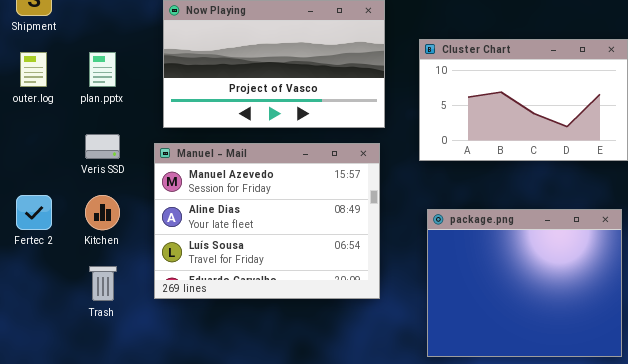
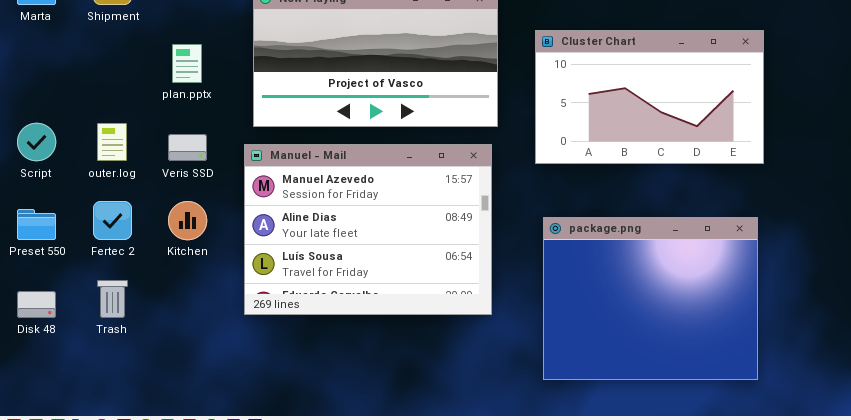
outer.log: [20,52,47,87] -> [97,123,127,161], moved
Trash: [89,266,117,301] -> [97,280,128,318], moved

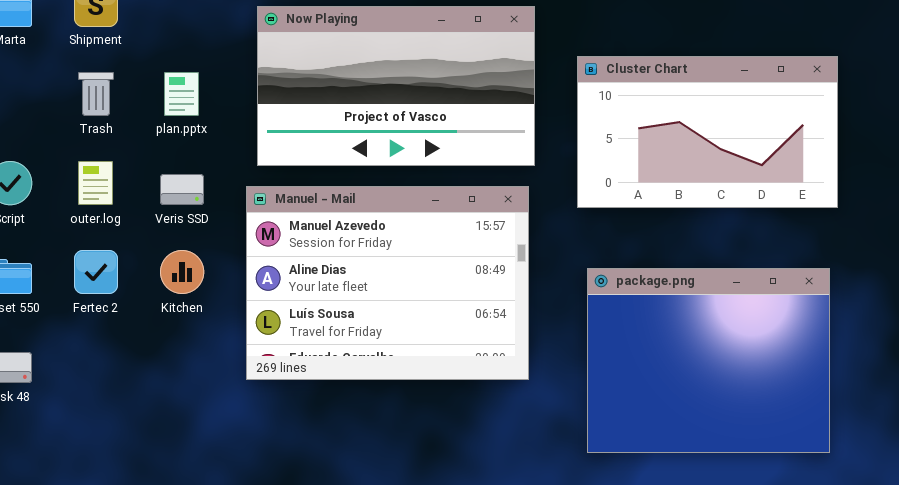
Trash: [97,280,128,318] -> [78,72,114,116], moved

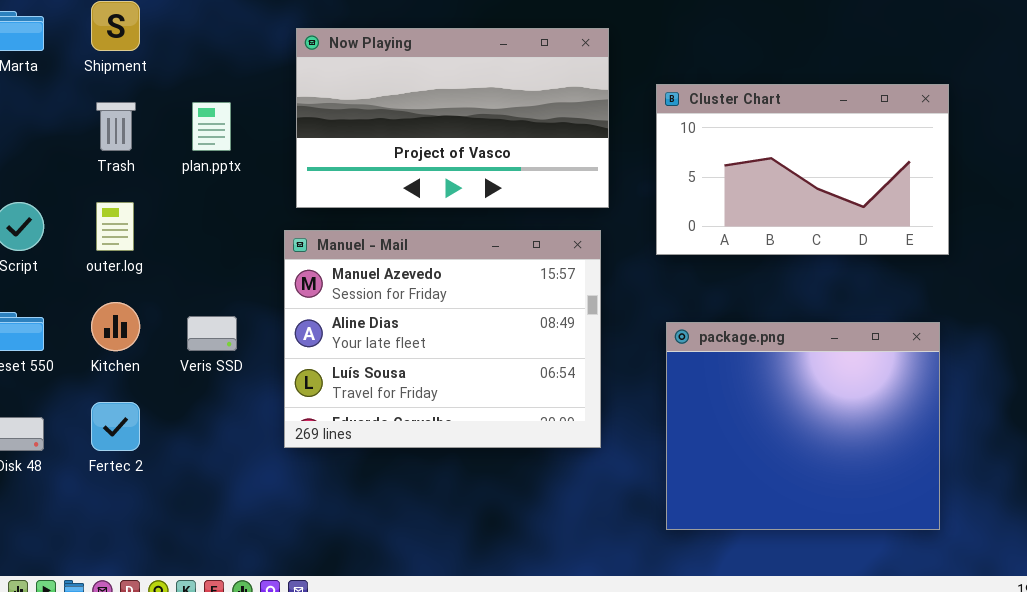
Veris SSD: [160,174,204,205] -> [187,316,237,351], moved
Fertec 2: [74,250,118,294] -> [91,402,140,451], moved
Kitchen: [160,250,204,294] -> [91,302,140,351], moved

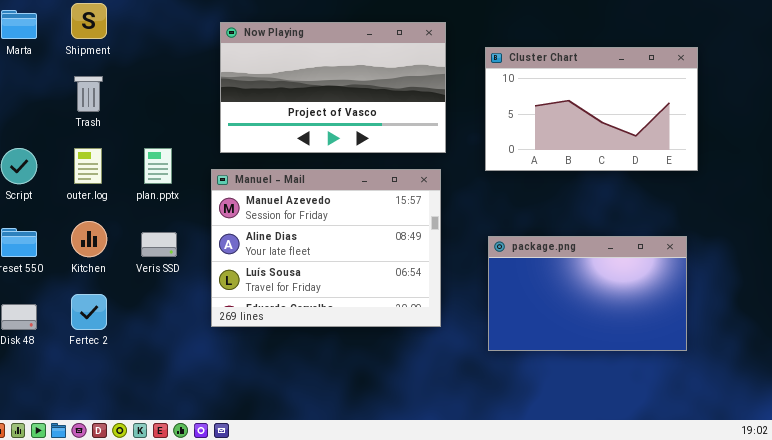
Cluster Chart: [656,84,949,255] -> [485,47,698,171], moved
plan.pptx: [192,102,231,151] -> [144,148,172,184], moved
package.png: [666,322,940,530] -> [488,236,687,351], resized

